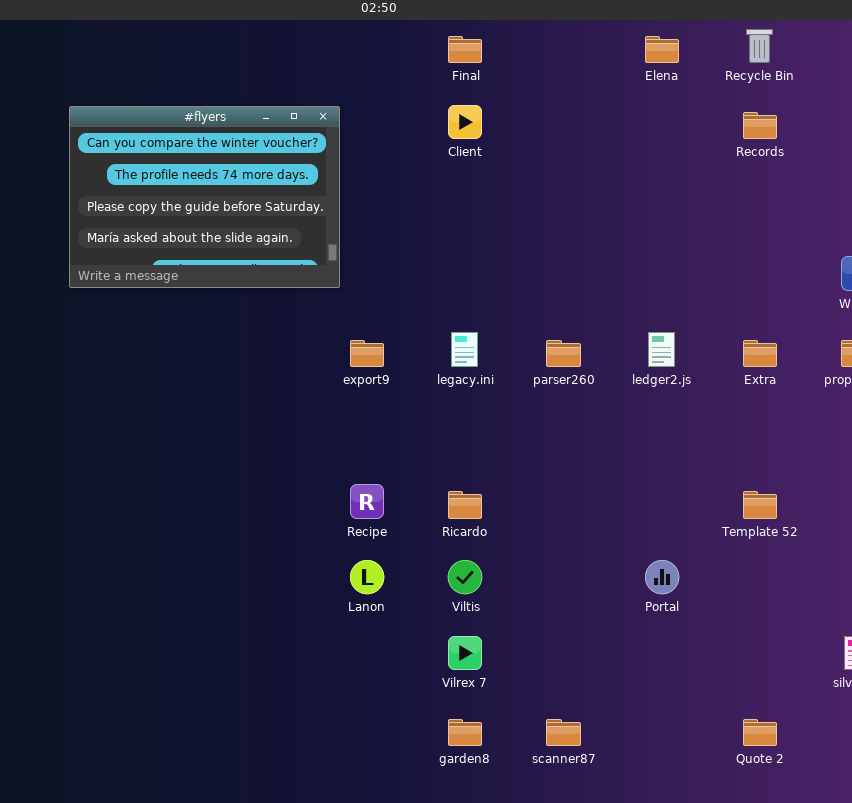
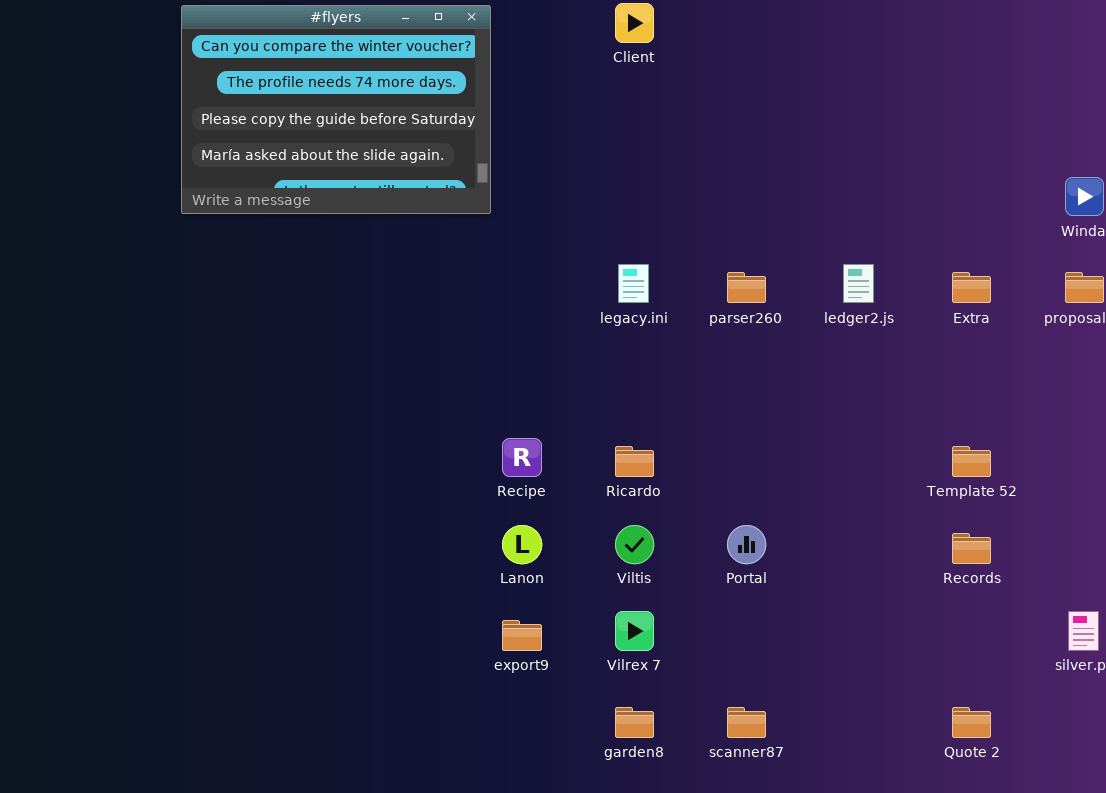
Records: [743,112,777,139] -> [952,533,991,564], moved
export9: [350,340,384,367] -> [502,620,542,651], moved
Portal: [645,560,679,594] -> [727,525,766,564], moved

